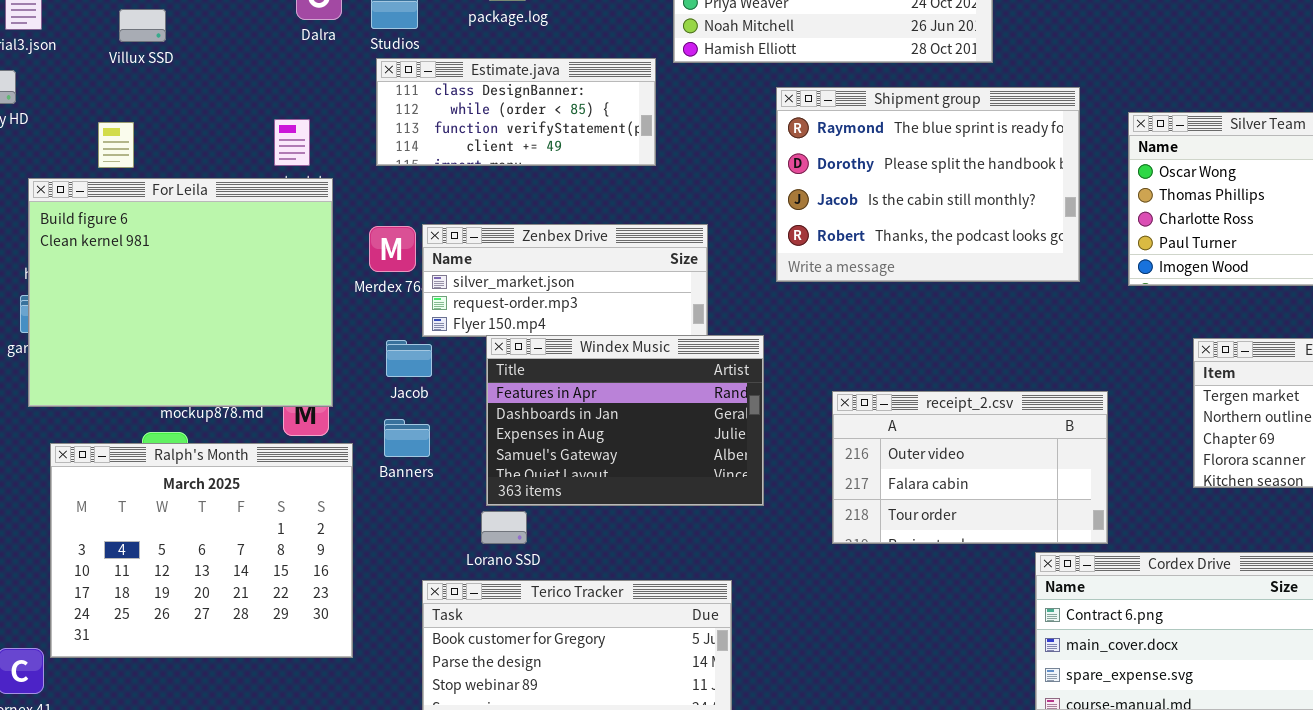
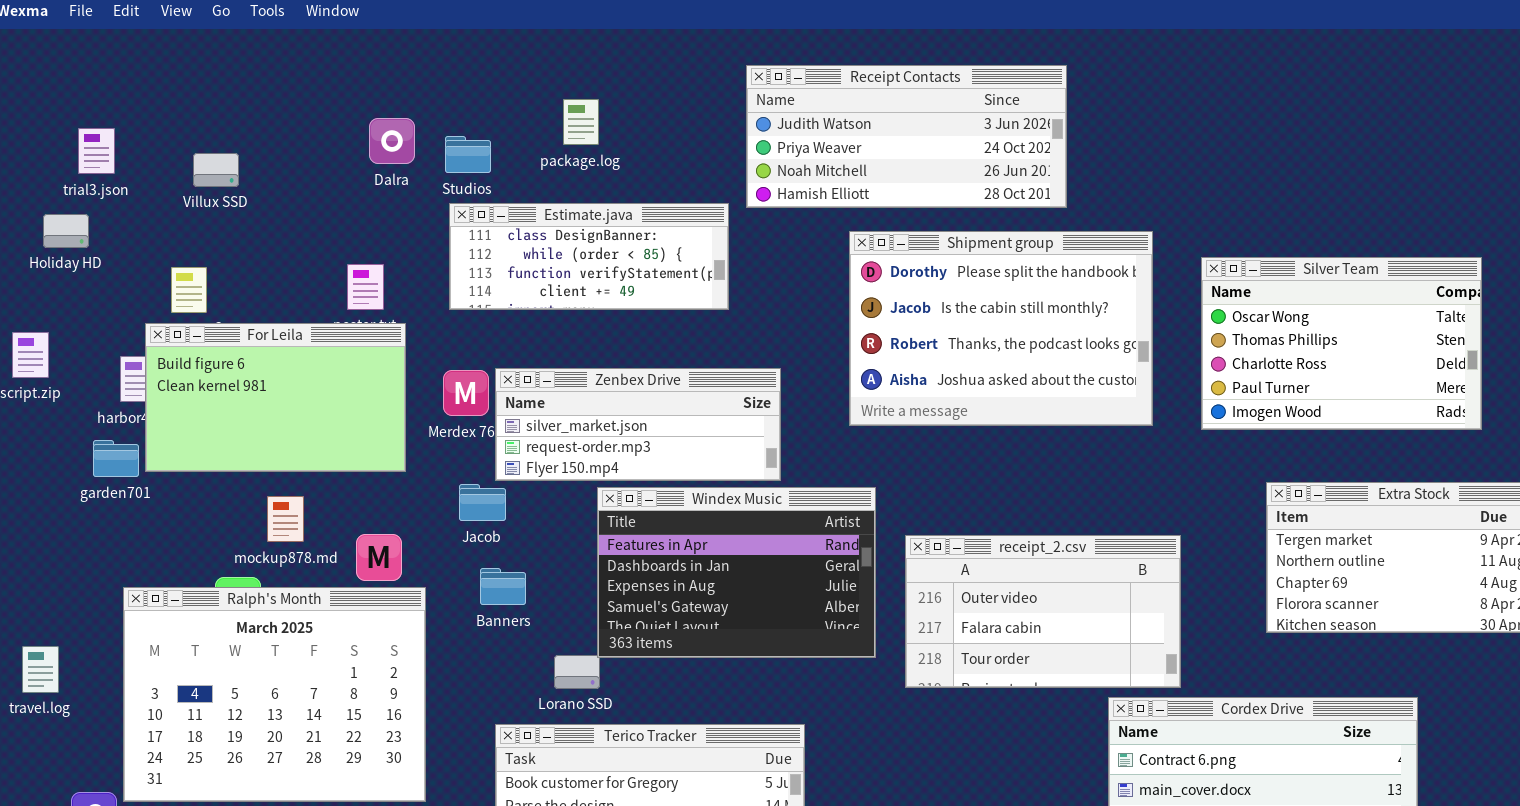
Shipment group: [776,87,1080,282] -> [849,231,1153,426], scrolled down 1 row
For Leila: [28,178,333,407] -> [145,323,406,472], resized
Windex Music: [486,335,764,506] -> [597,487,876,658], moved
Banners: [384,419,430,457] -> [480,568,526,605], moved

